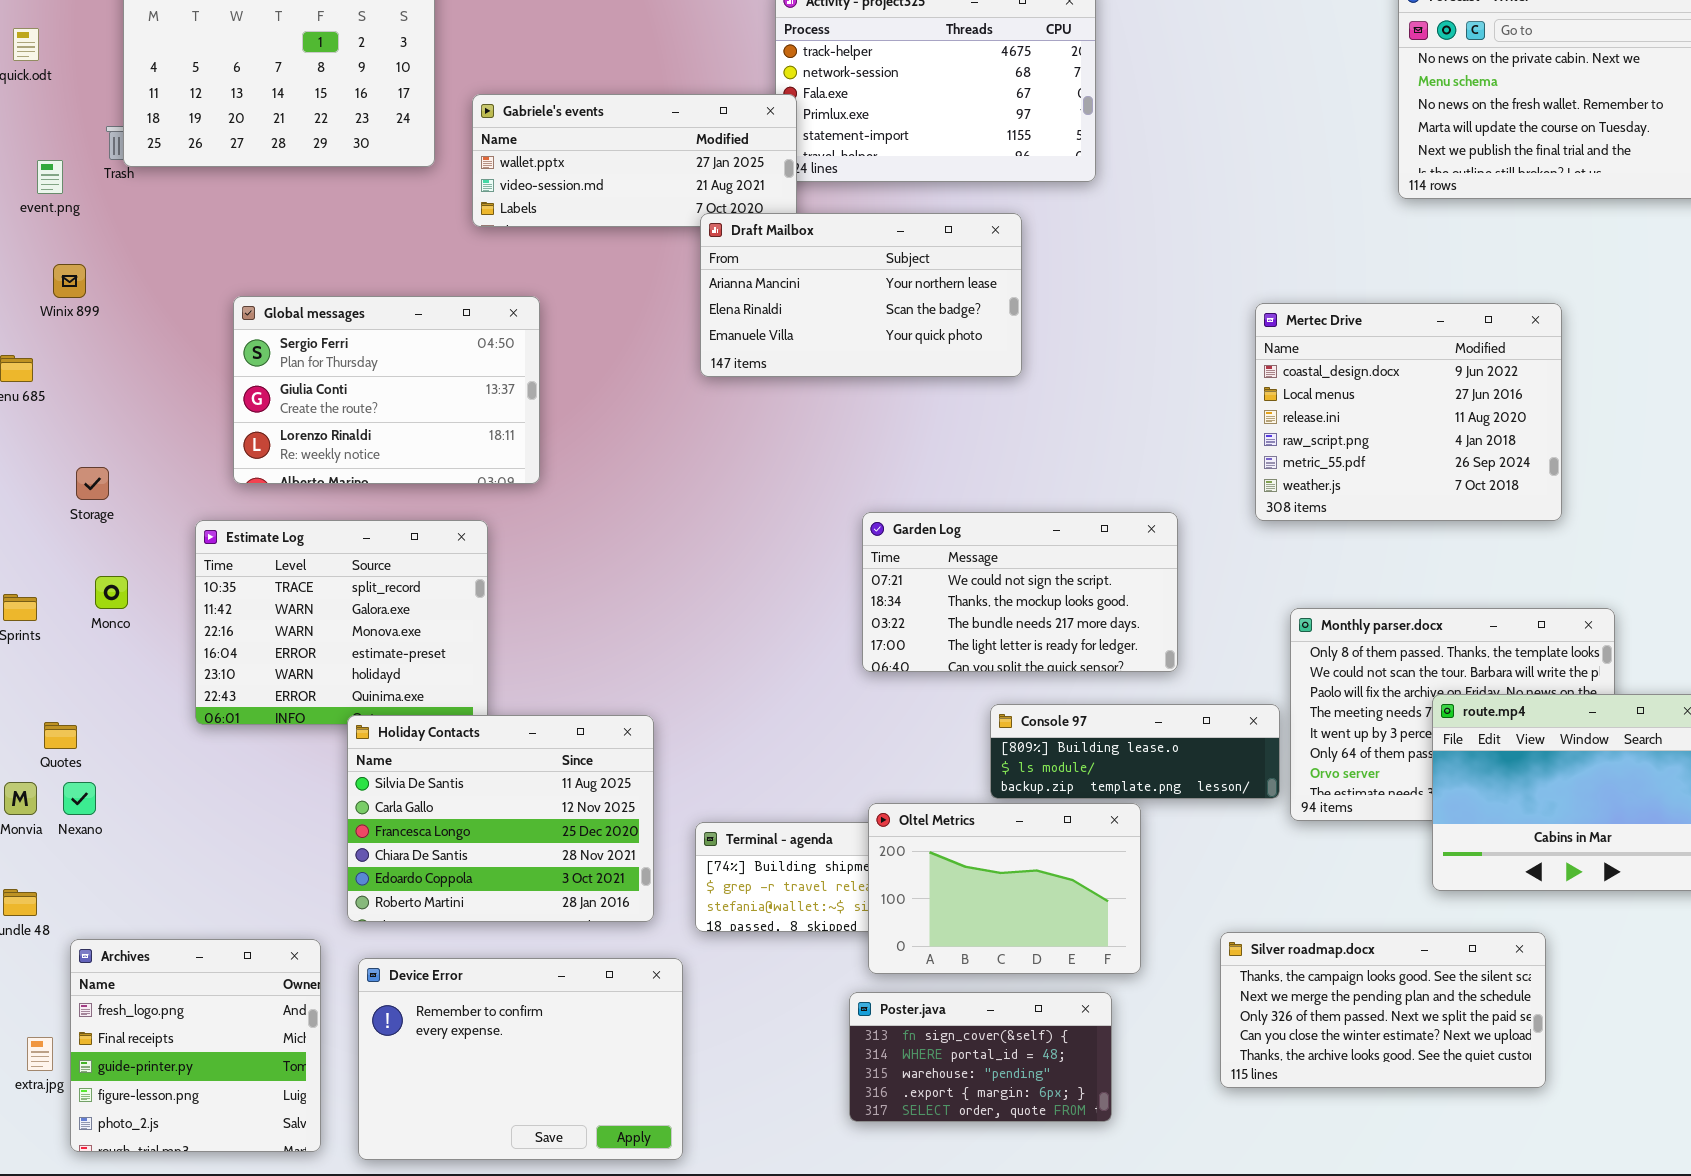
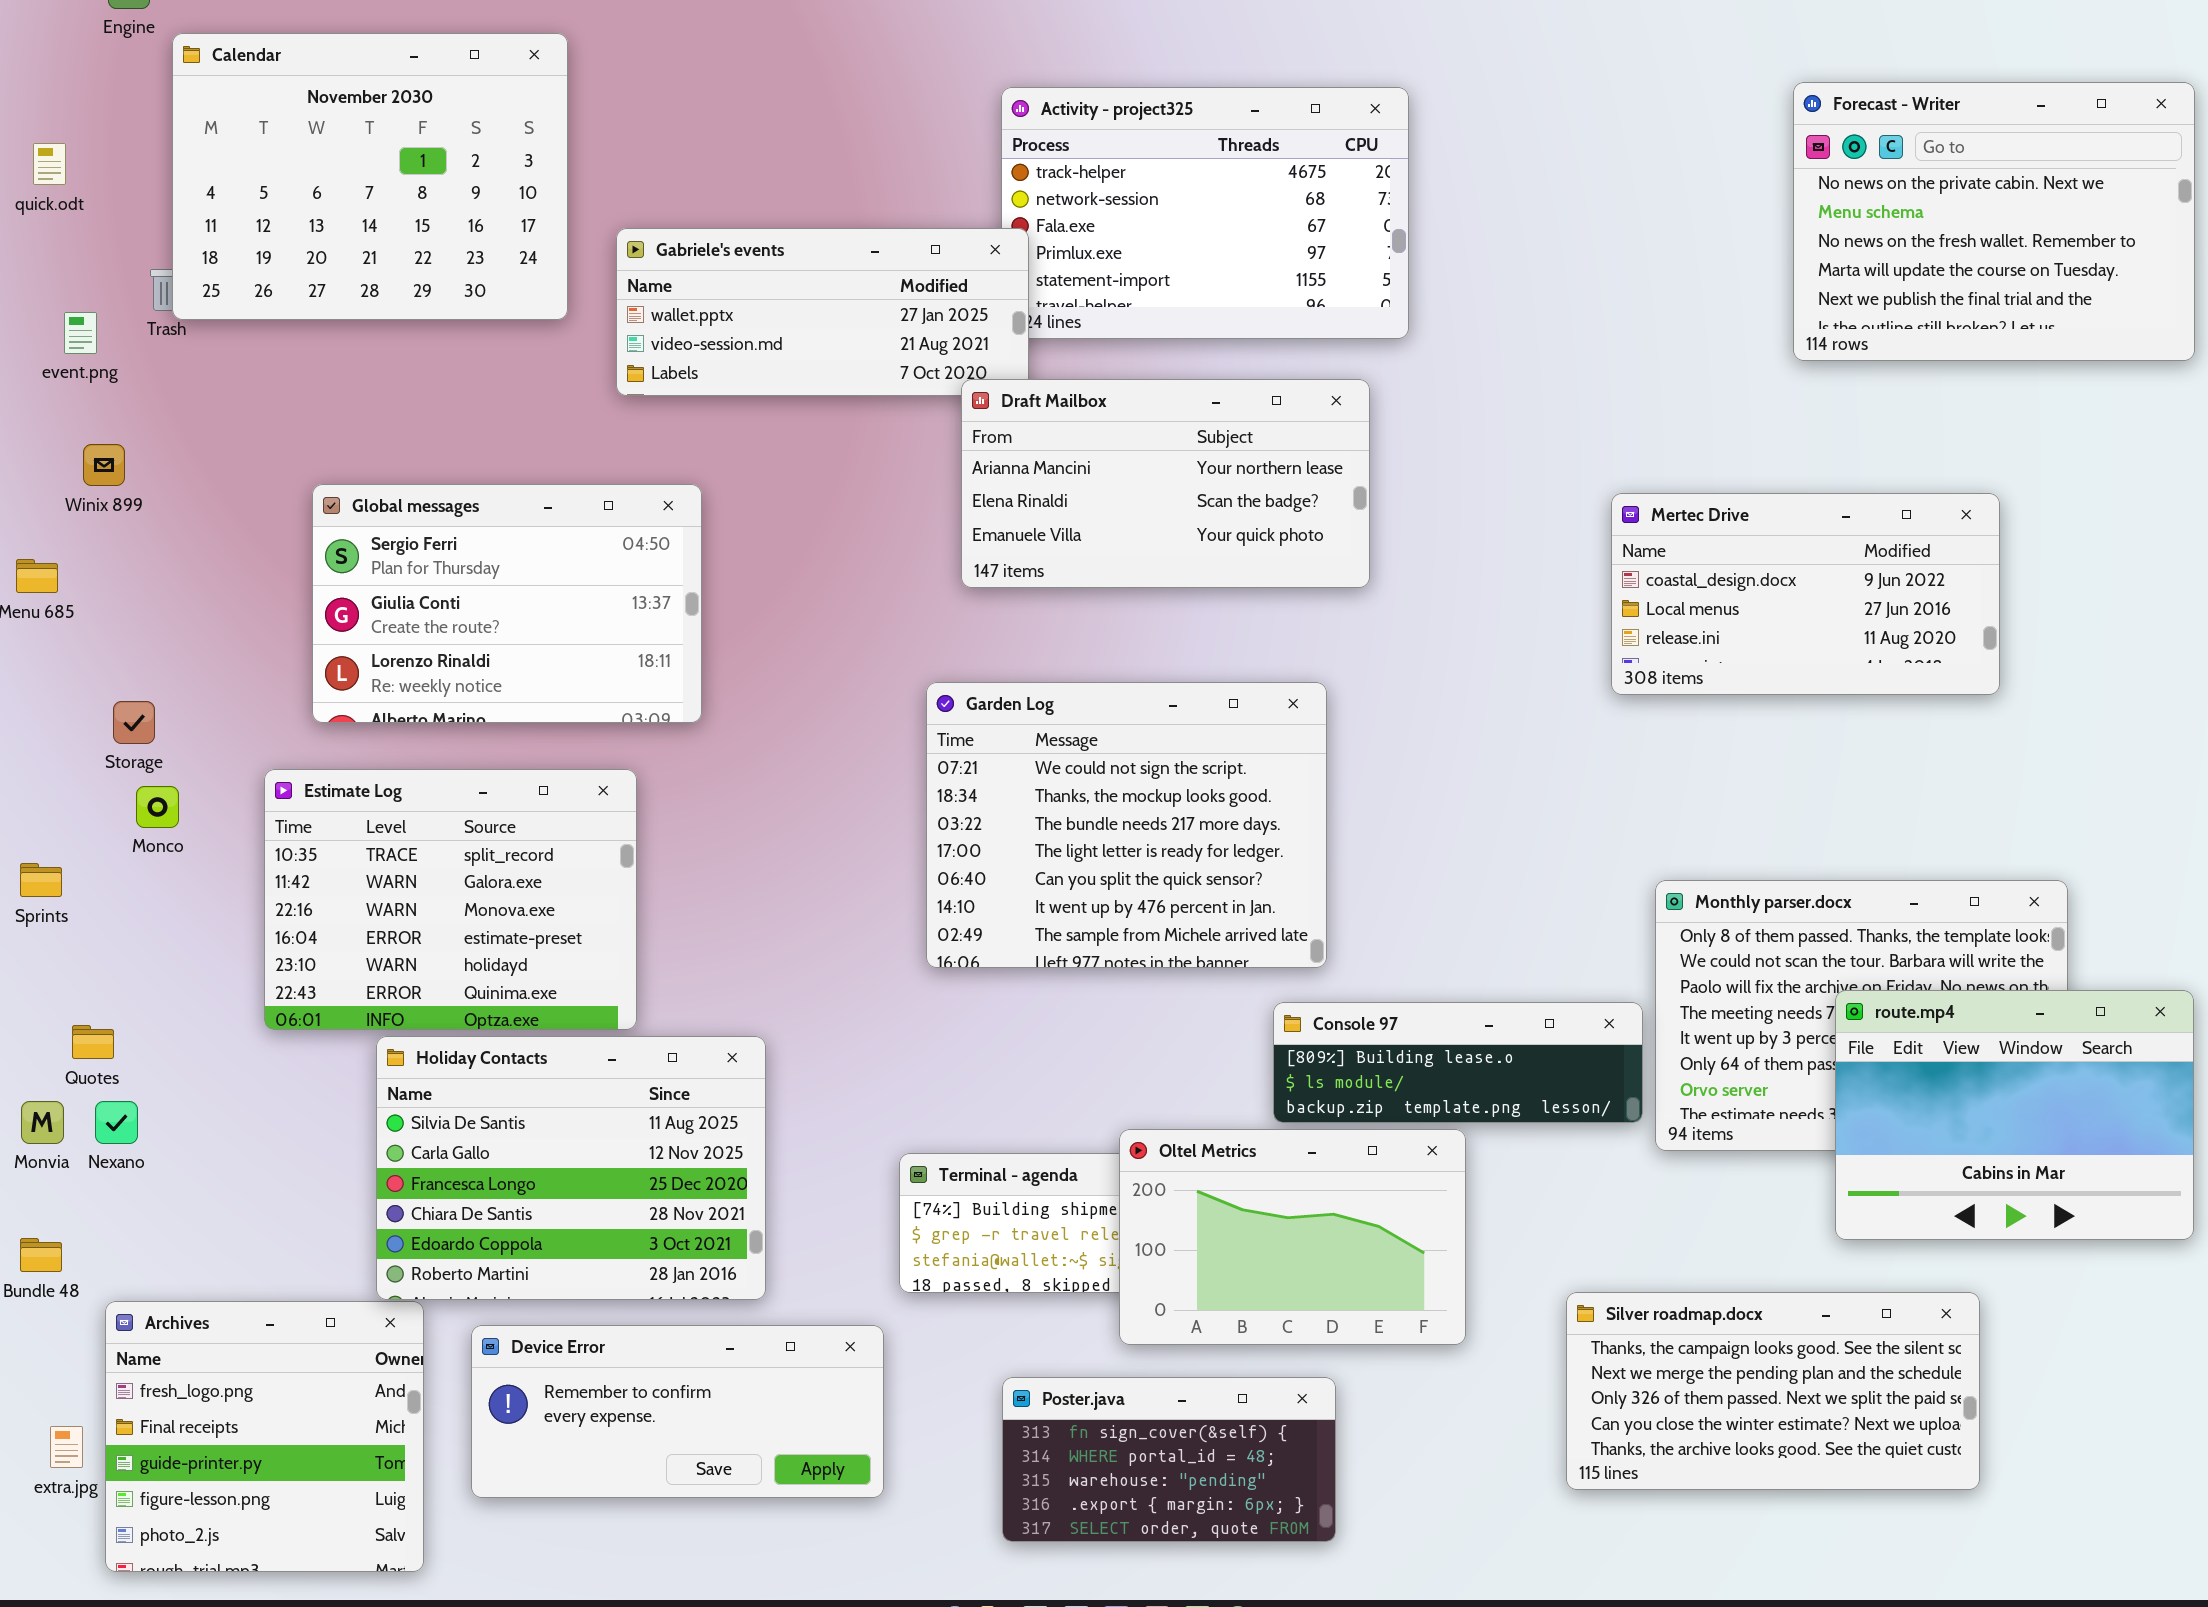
Draft Mailbox: [700,213,1022,377] -> [961,379,1370,588], moved
Mertec Drive: [1255,303,1562,521] -> [1611,493,2000,695], resized
Garden Log: [862,512,1178,672] -> [926,682,1327,968], moved, resized
Monco: [95,576,128,609] -> [136,786,179,828], moved
Holiday Contacts: [347,715,654,922] -> [376,1036,766,1300], moved
Device Error: [358,958,683,1160] -> [471,1325,884,1498], resized
Poster.java: [849,992,1112,1122] -> [1002,1377,1336,1542], moved

